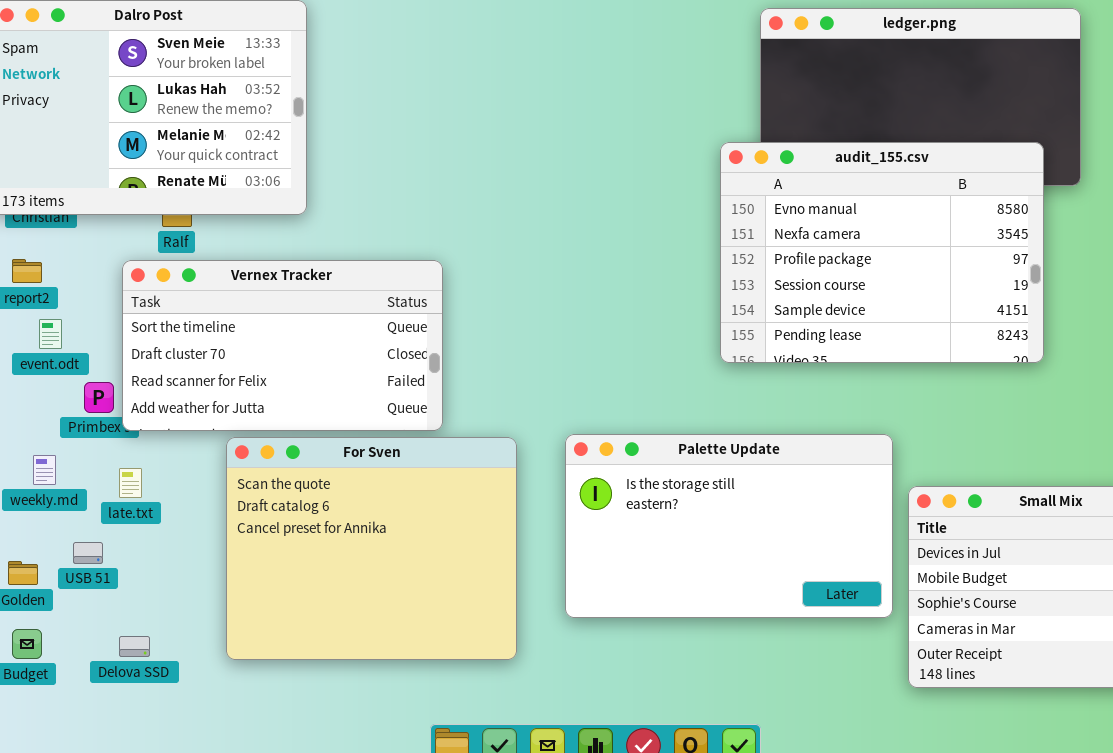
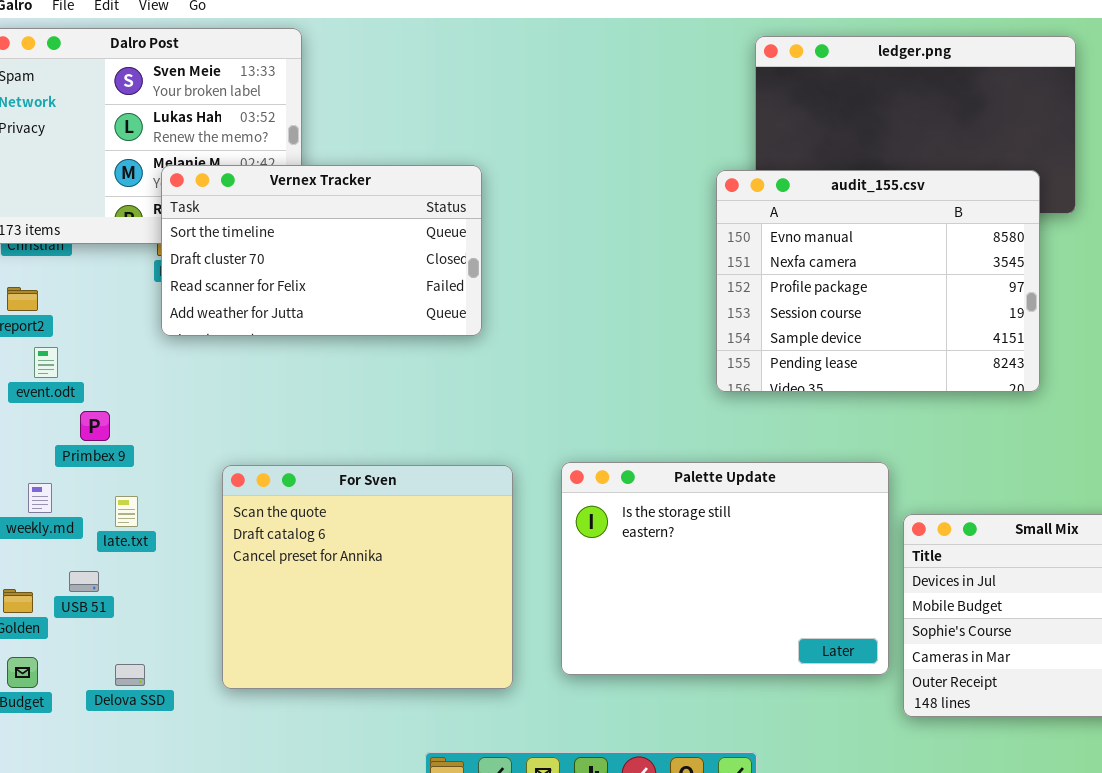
Vernex Tracker: [122,260,443,431] -> [161,165,482,336], moved
Palette Update: [565,434,893,618] -> [561,462,889,675], resized

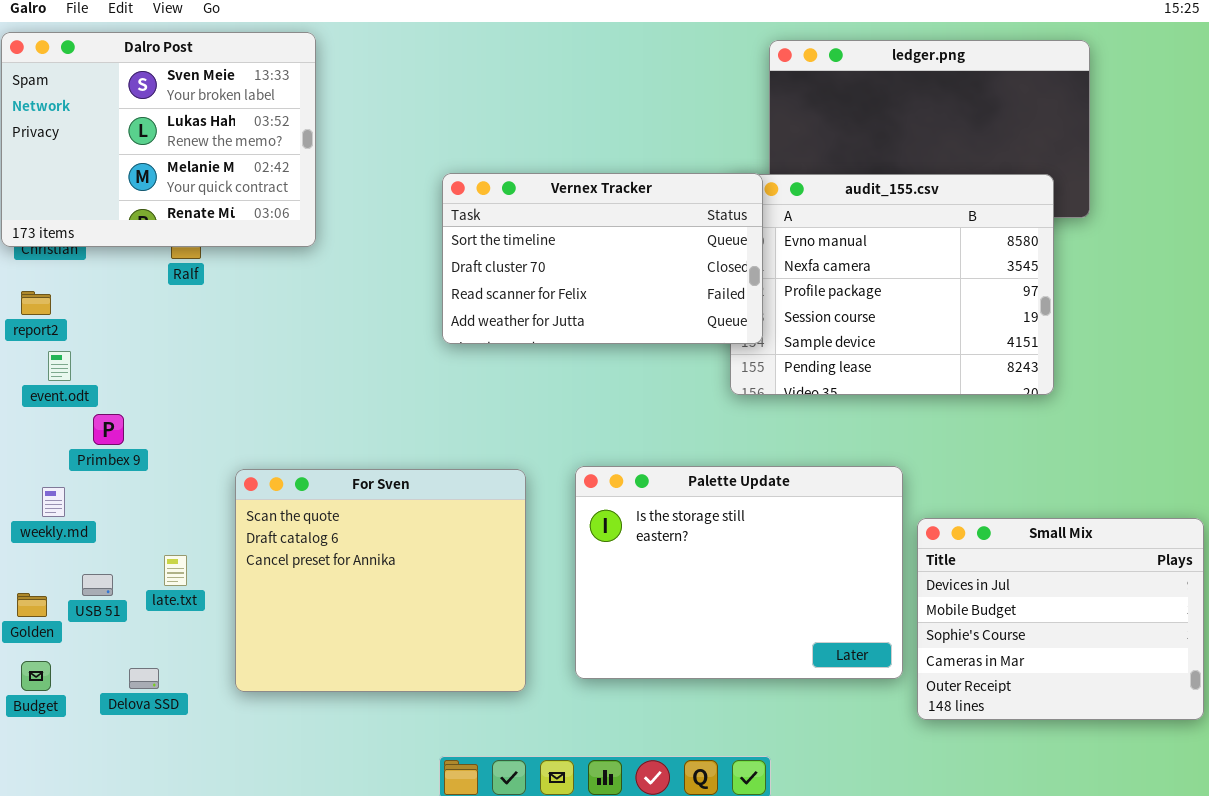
Vernex Tracker: [161,165,482,336] -> [442,173,763,344], moved
late.txt: [115,496,138,527] -> [164,555,187,586], moved

